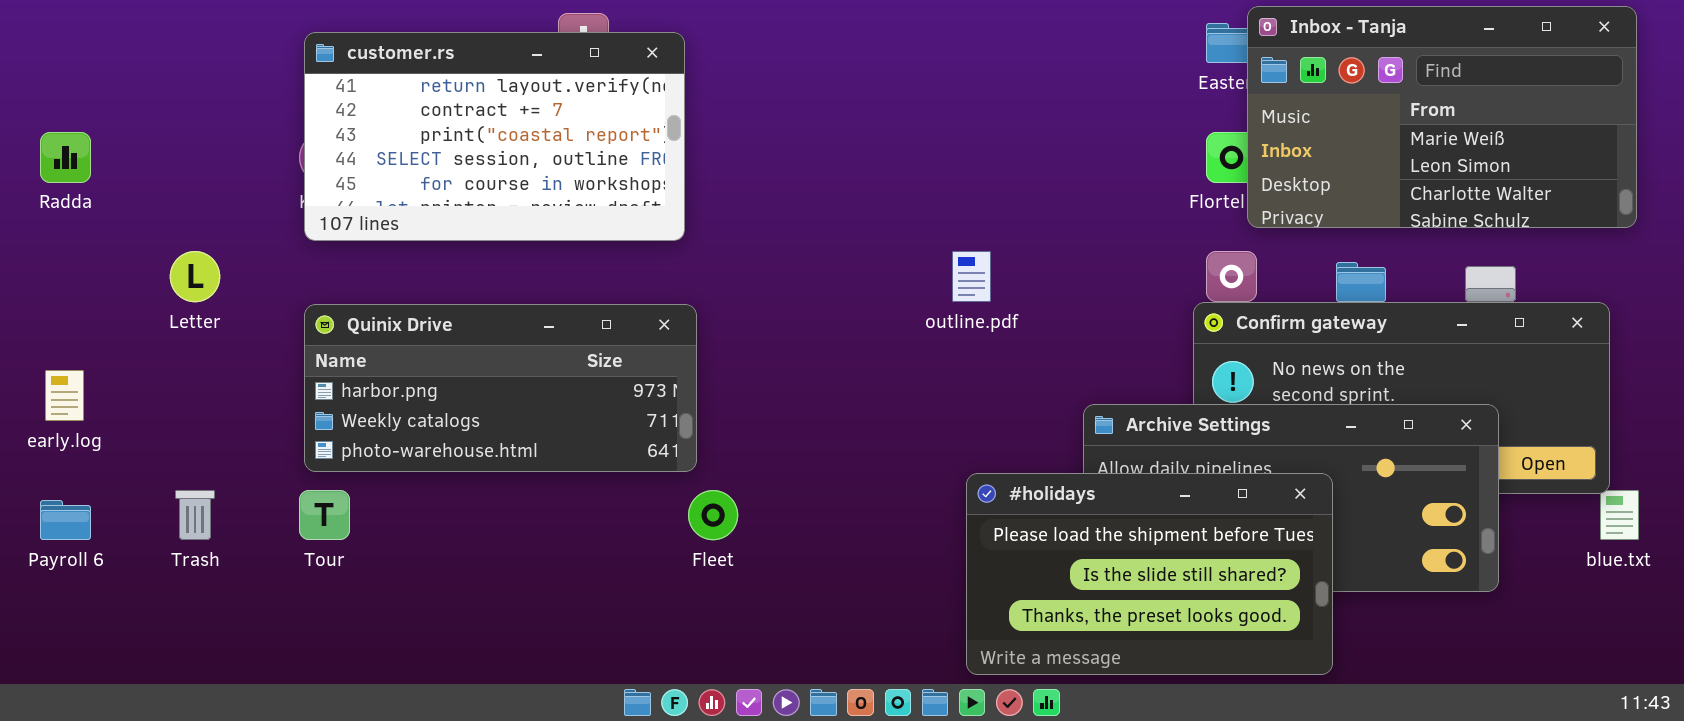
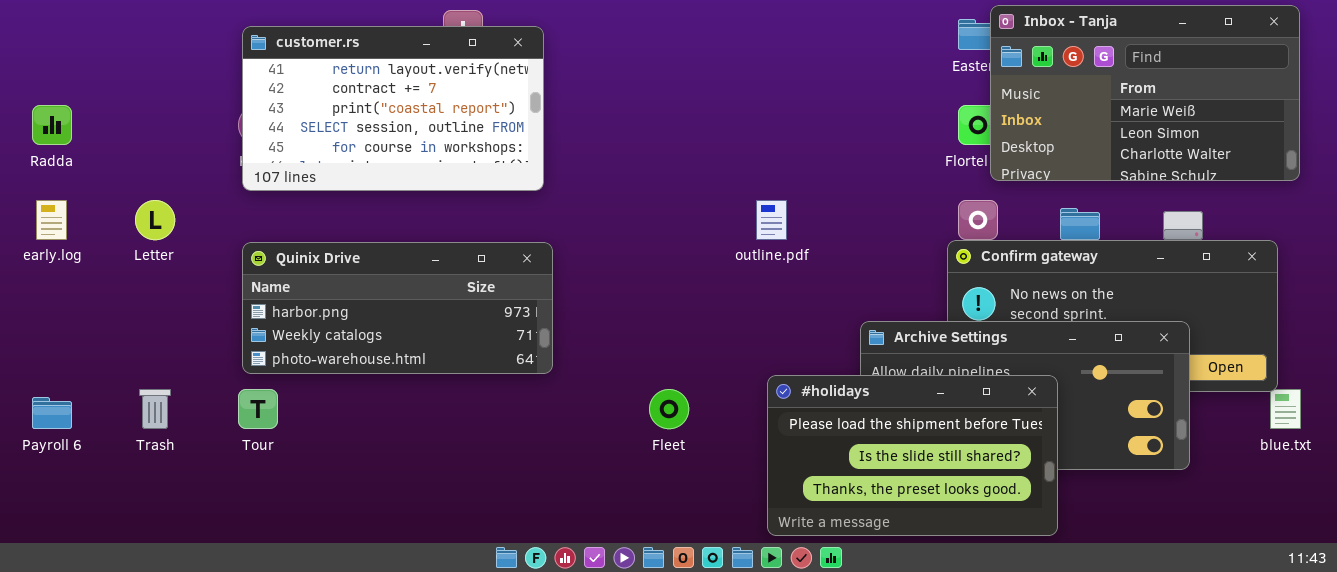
early.log: [45,370,84,421] -> [36,200,67,240], moved
Fleet: [688,490,738,540] -> [649,389,689,429], moved

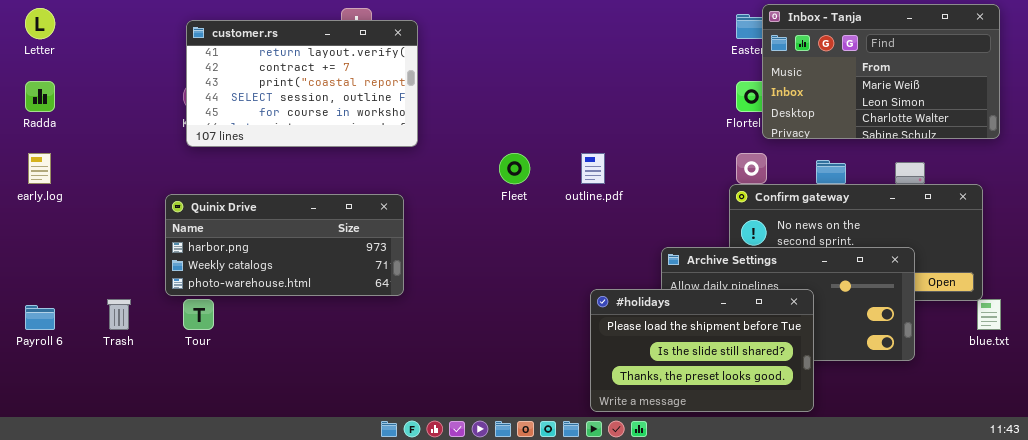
Letter: [135,200,175,240] -> [25,8,55,39], moved
Quinix Drive: [242,242,553,374] -> [165,194,404,296], moved
Fleet: [649,389,689,429] -> [499,153,530,184], moved

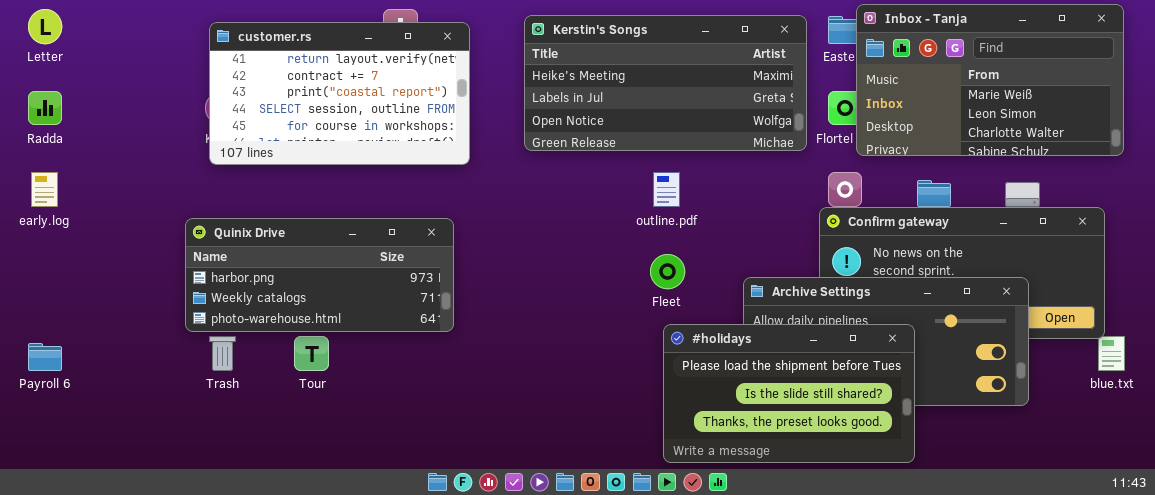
Kerstin's Songs: none -> [524,15,807,151], opened
Fleet: [499,153,530,184] -> [650,254,685,289], moved
Trash: [107,299,131,330] -> [209,336,236,371], moved
Tour: [183,299,214,330] -> [294,336,329,371], moved

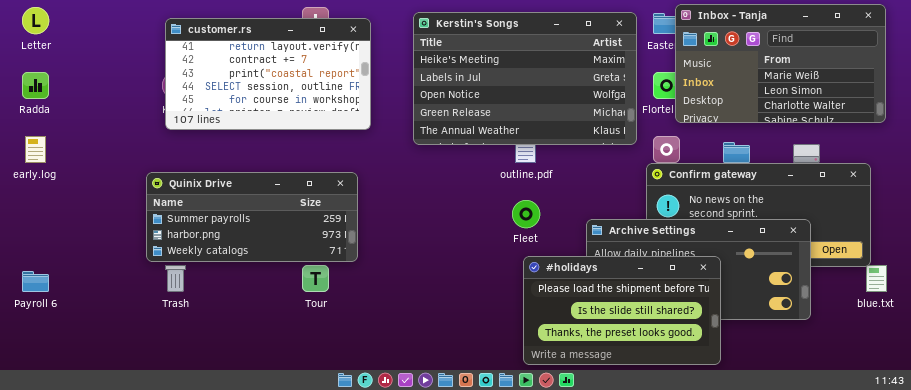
Kerstin's Songs: [524,15,807,151] -> [413,12,637,145], resized
Quinix Drive: [185,218,454,332] -> [146,172,358,262], scrolled up 1 row
Tour: [294,336,329,371] -> [302,265,329,292], moved

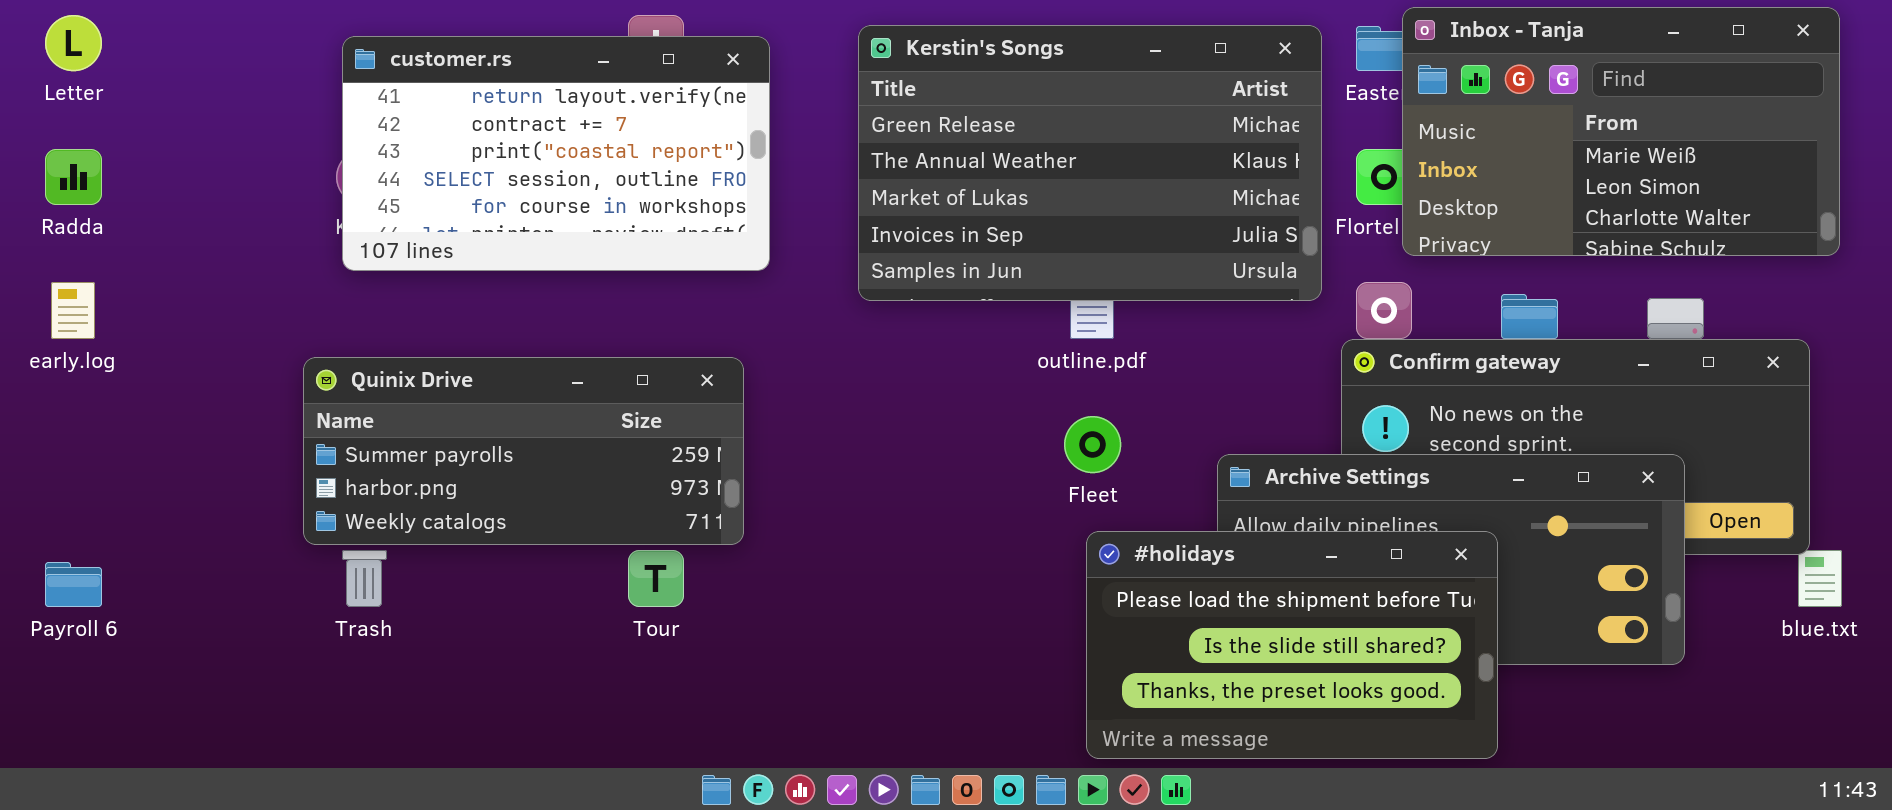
Kerstin's Songs: [413,12,637,145] -> [858,25,1322,301], scrolled down 3 rows

